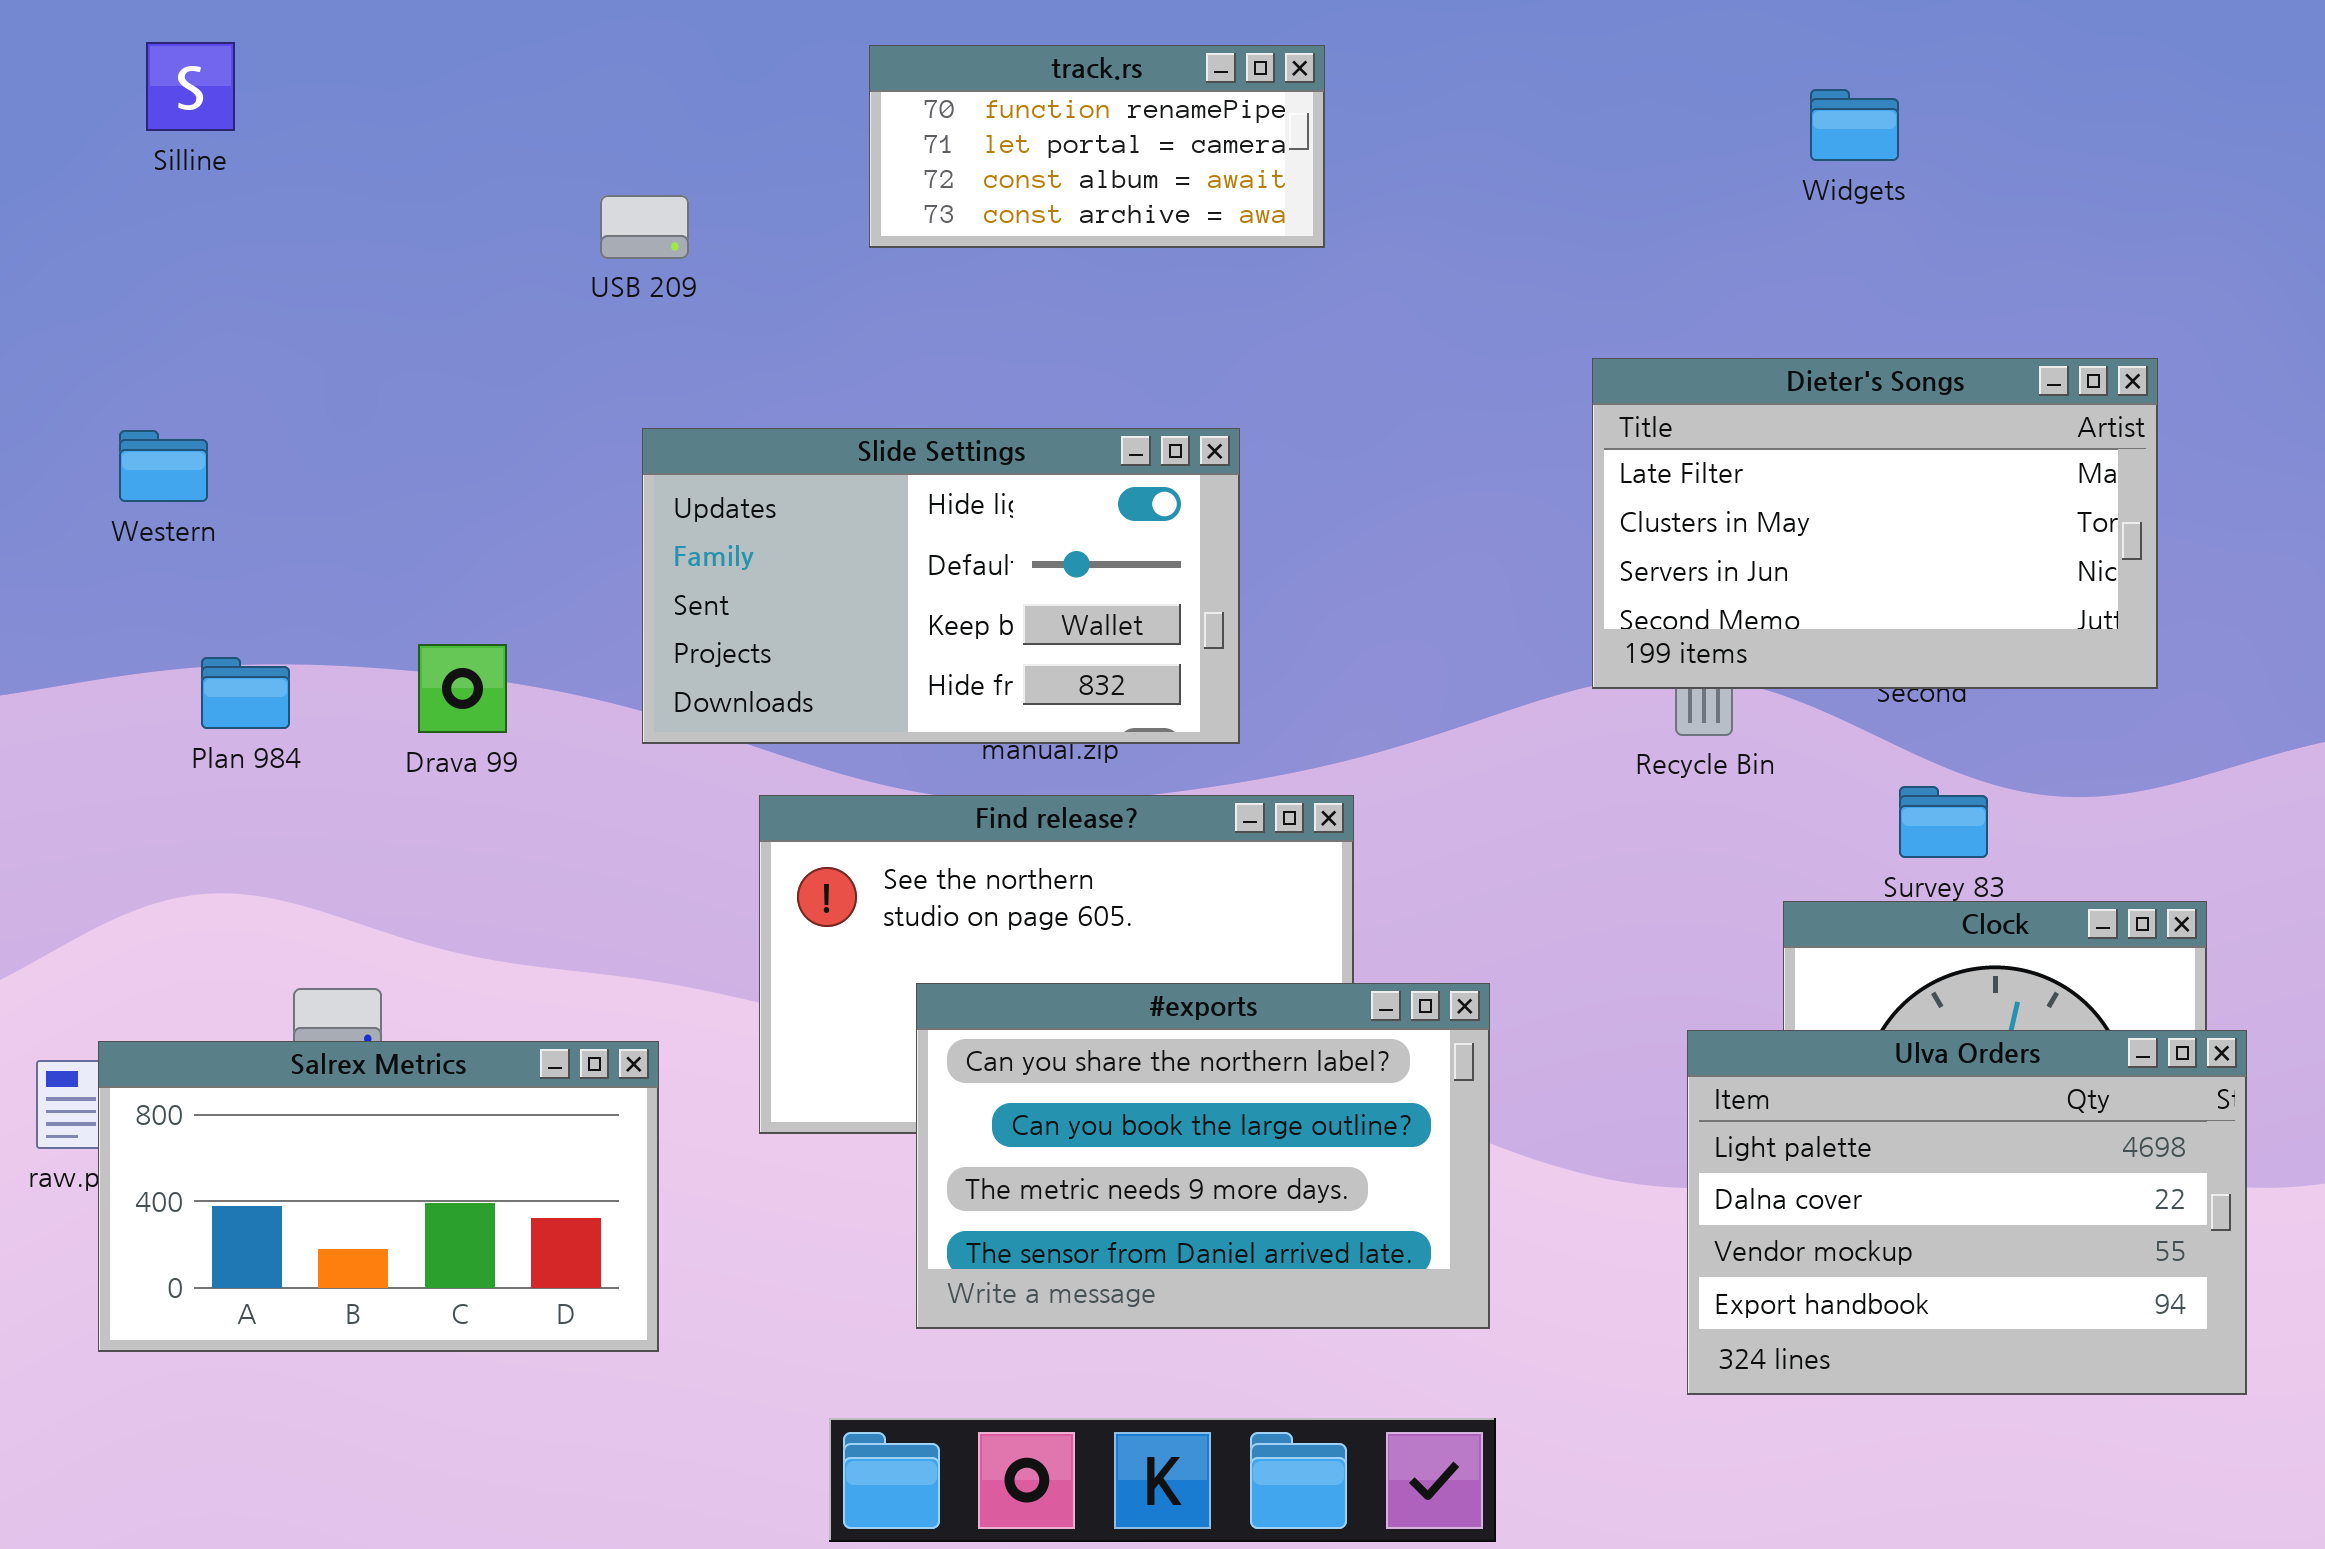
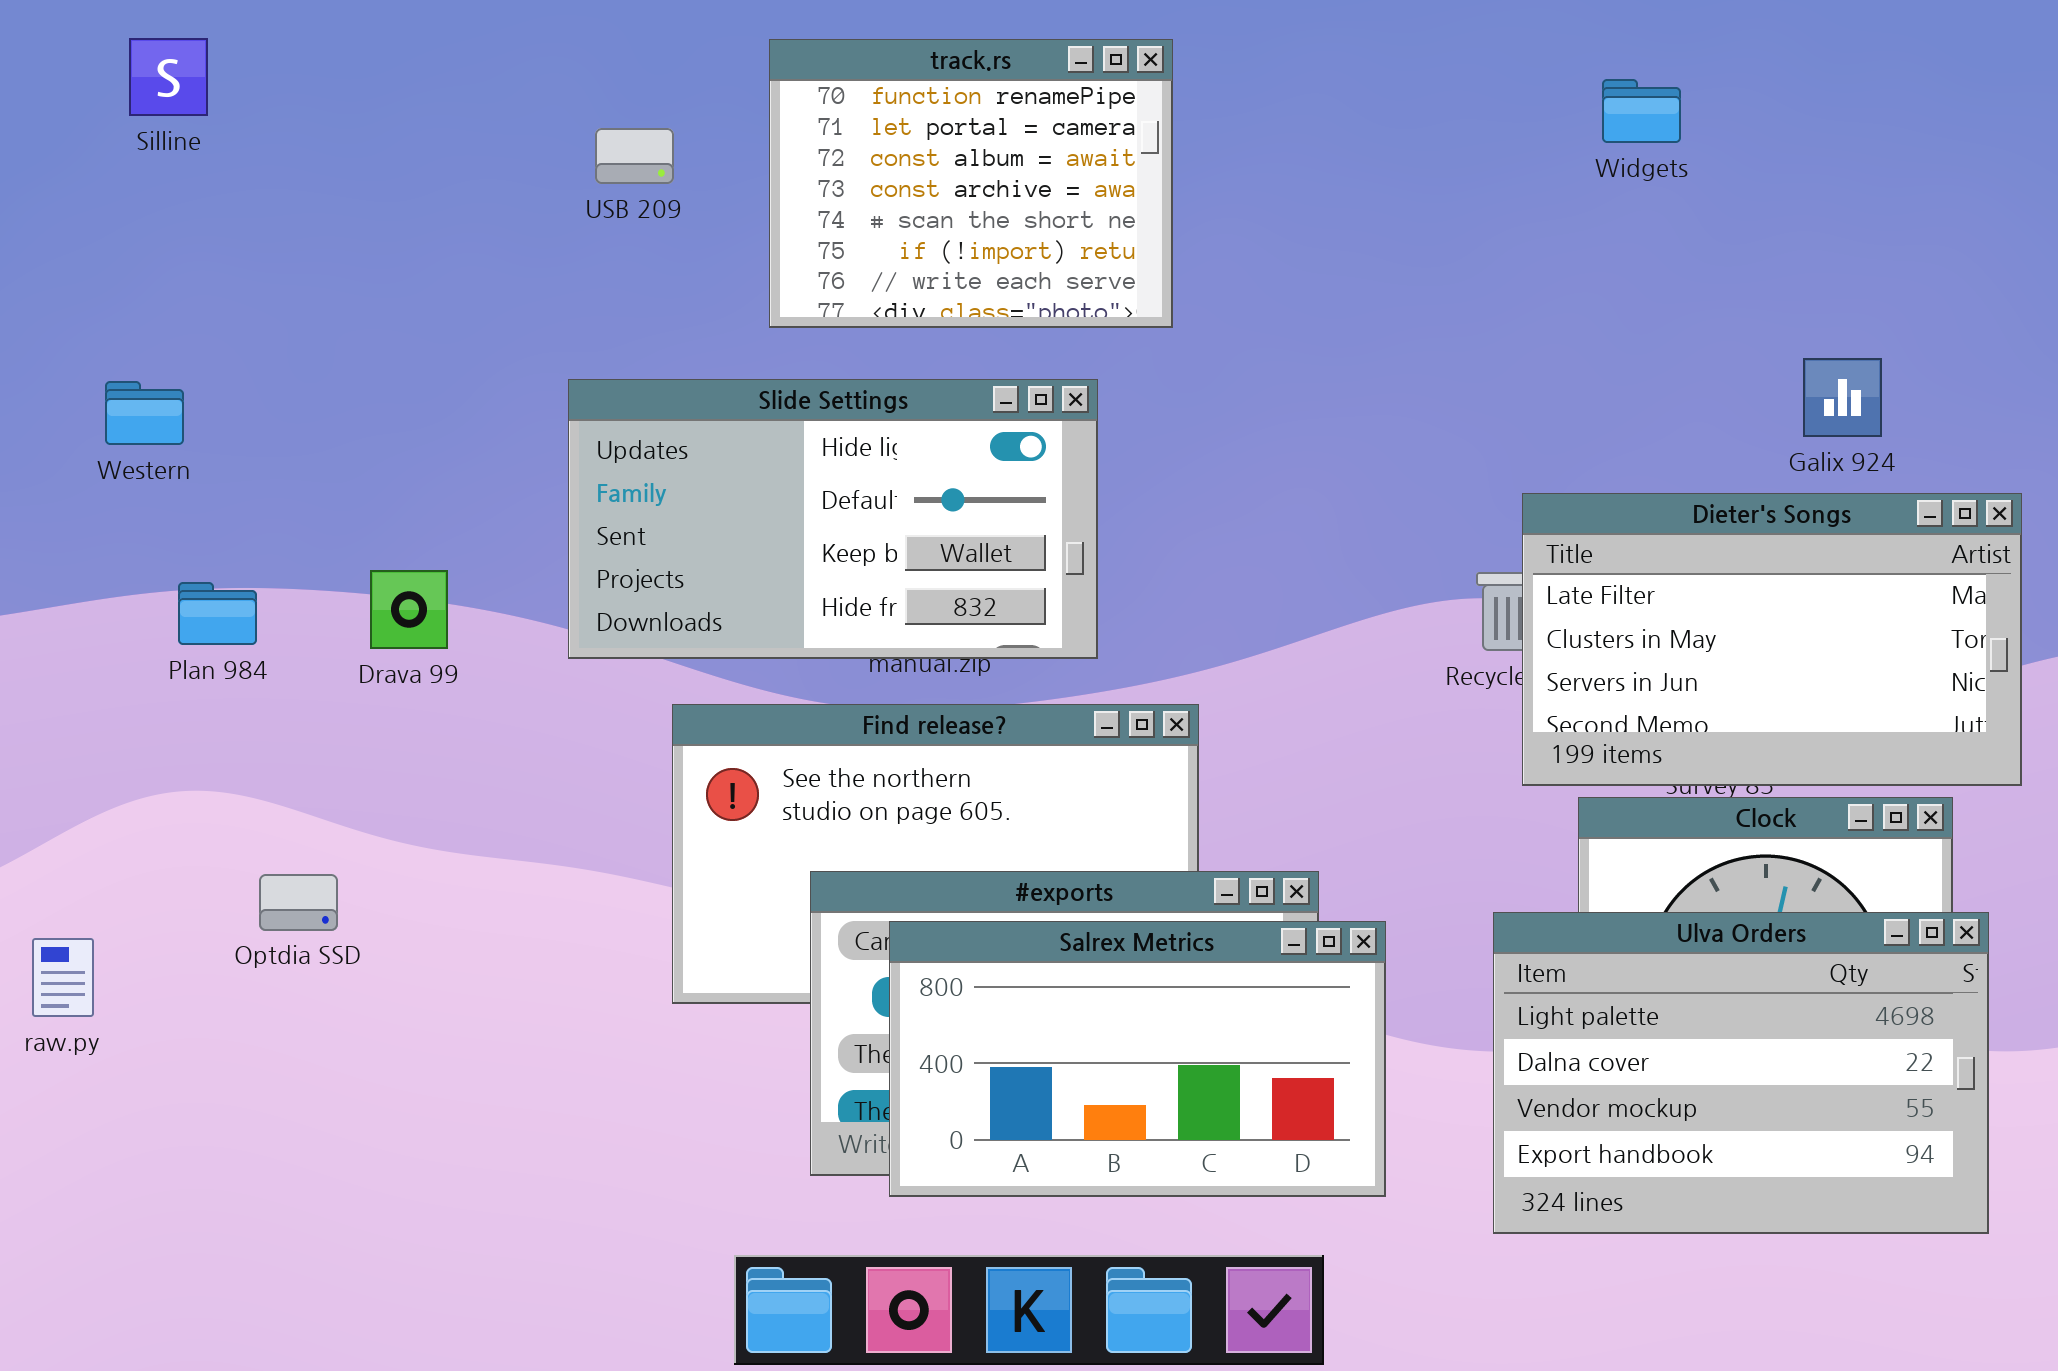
track.rs: [869,45,1325,248] -> [769,39,1173,328], resized
USB 209: [600,195,689,259] -> [595,128,674,184], moved
Dieter's Songs: [1592,358,2158,689] -> [1522,493,2022,786], moved
Salrex Metrics: [98,1041,659,1352] -> [889,921,1386,1197], moved

